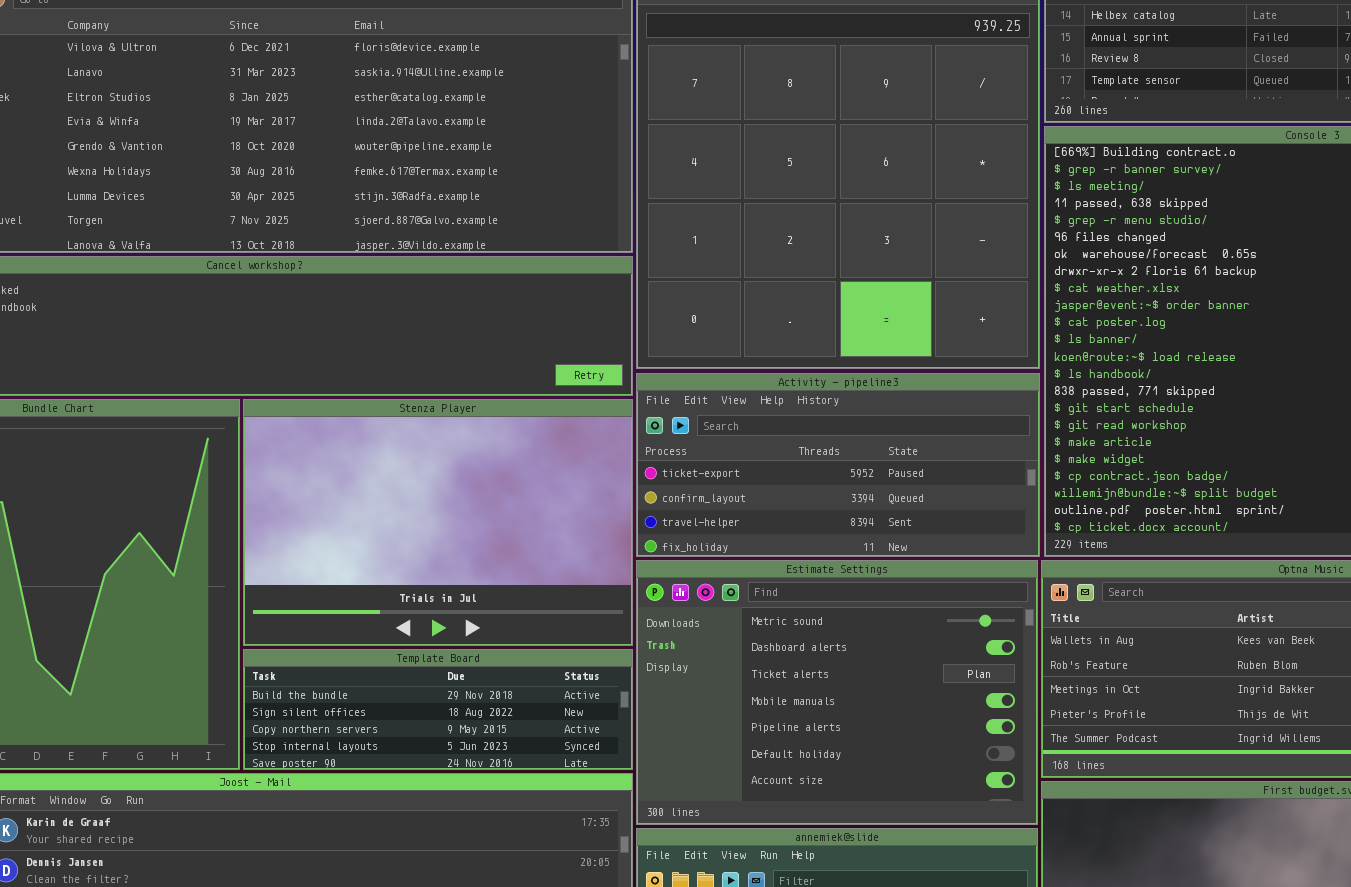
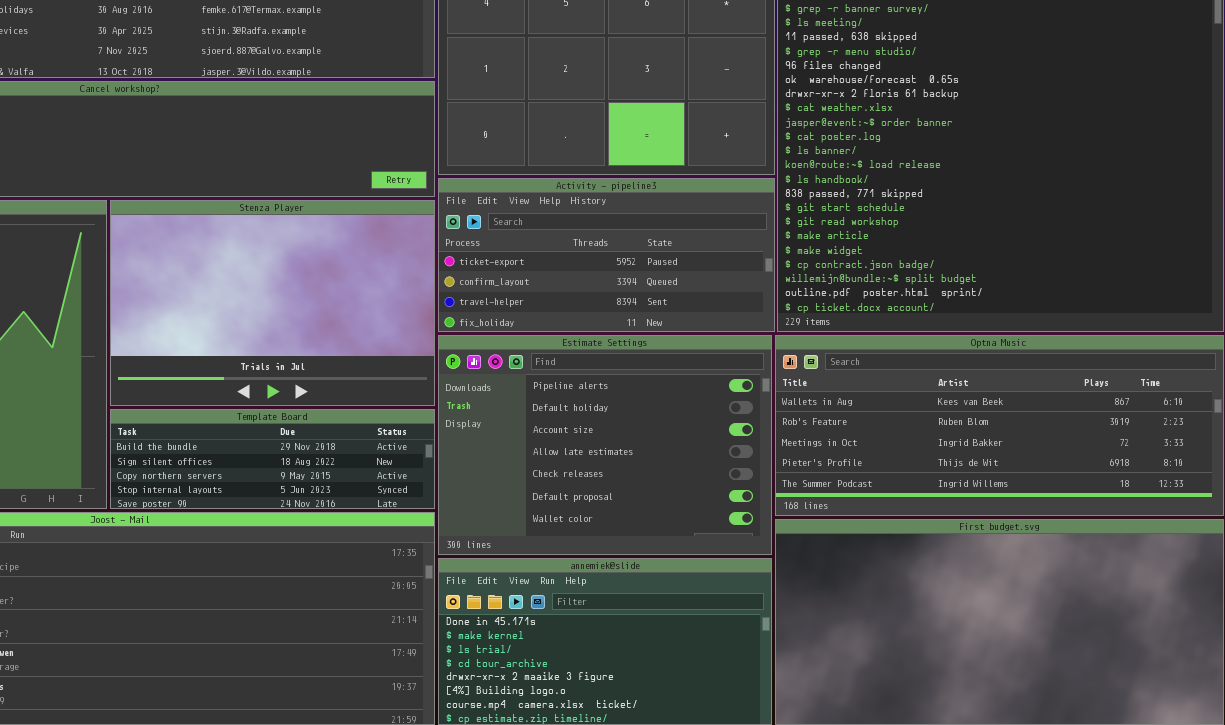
Estimate Settings: [636,560,1038,825] -> [438,335,772,555], scrolled down 4 rows

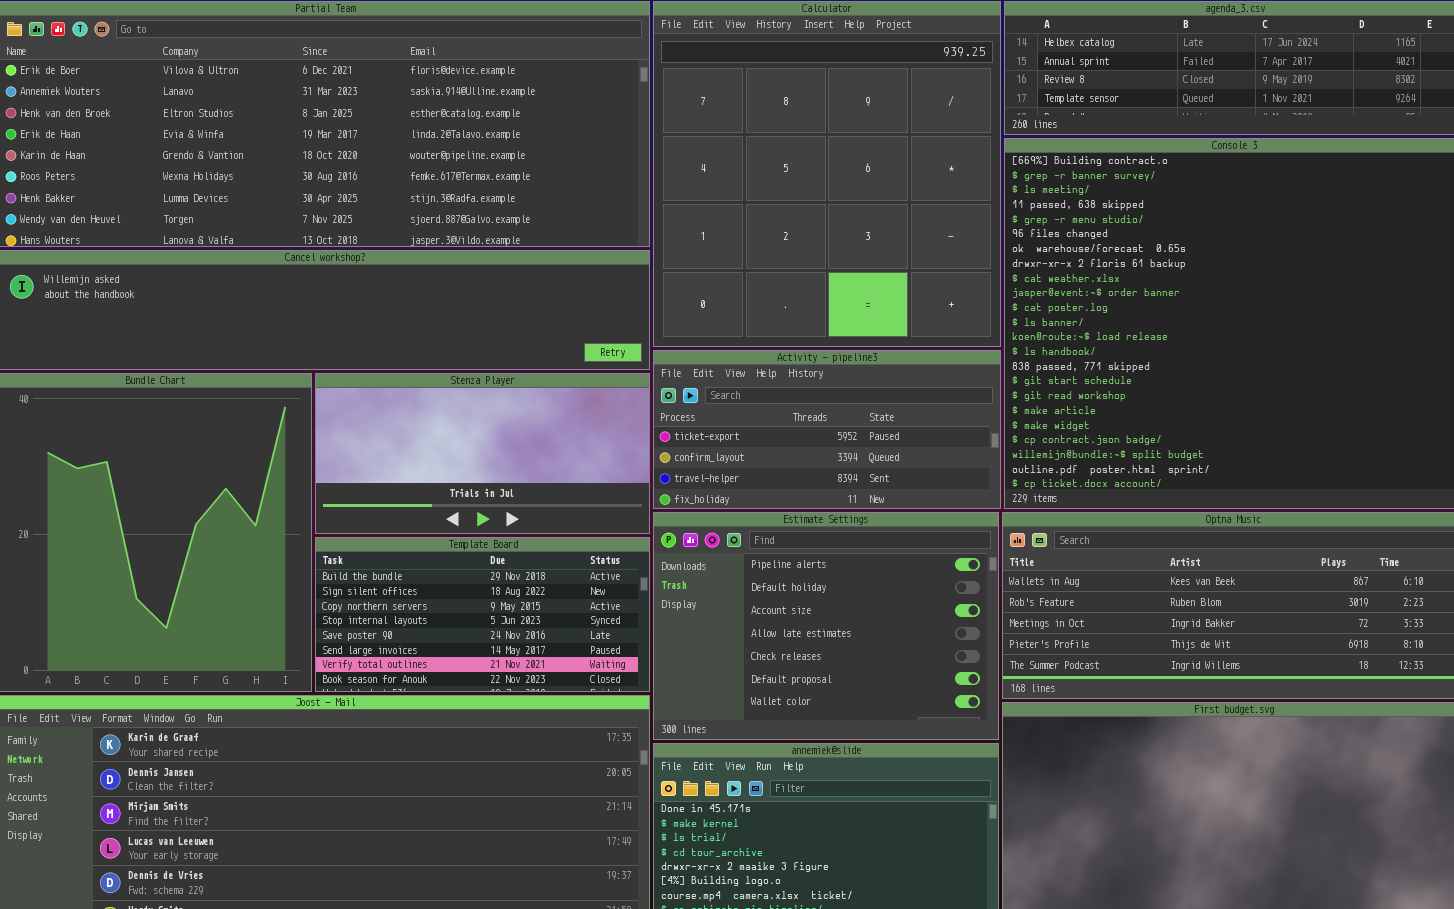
Stenza Player: [110,200,435,406] -> [315,373,650,534], resized
Template Board: [110,409,435,509] -> [315,537,650,692], resized

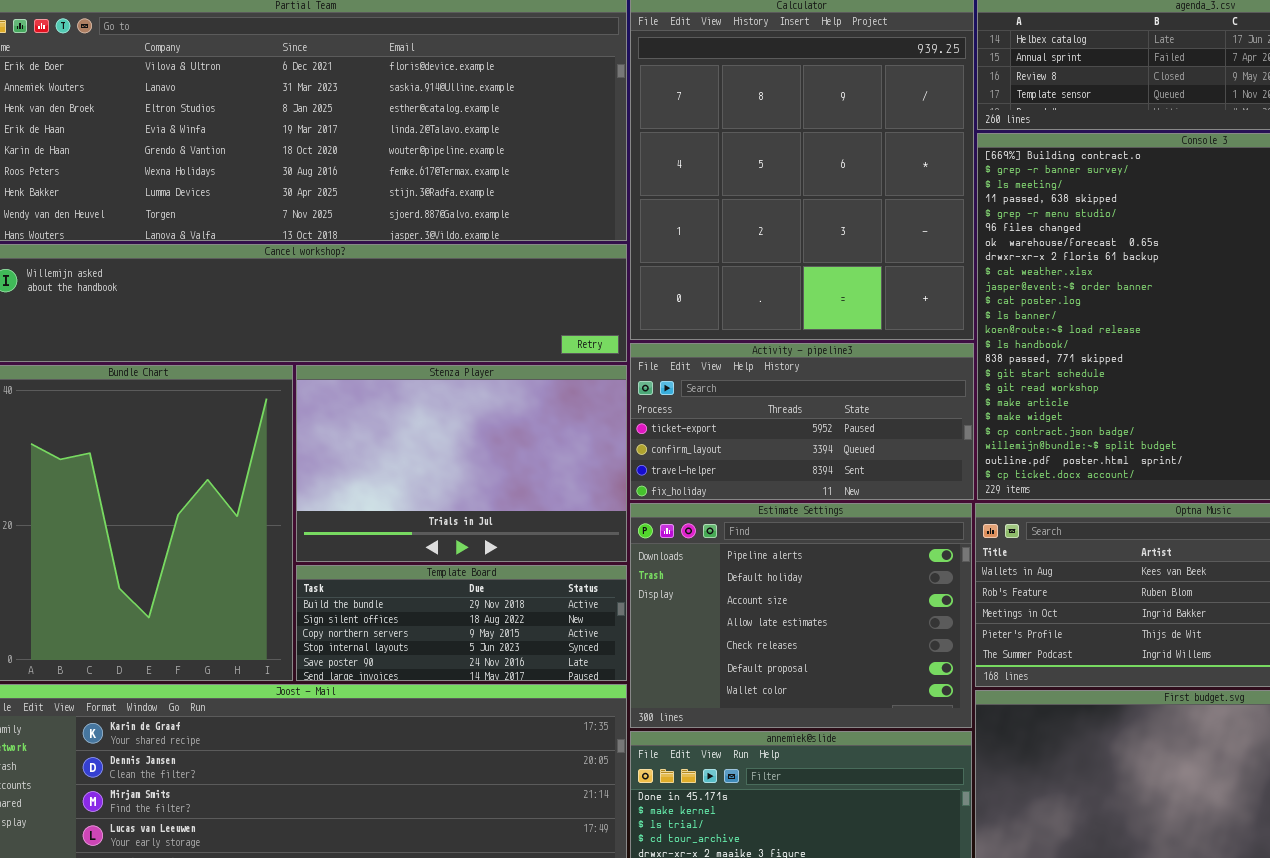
Stenza Player: [315,373,650,534] -> [296,365,627,562], resized
Template Board: [315,537,650,692] -> [296,565,627,681], resized

